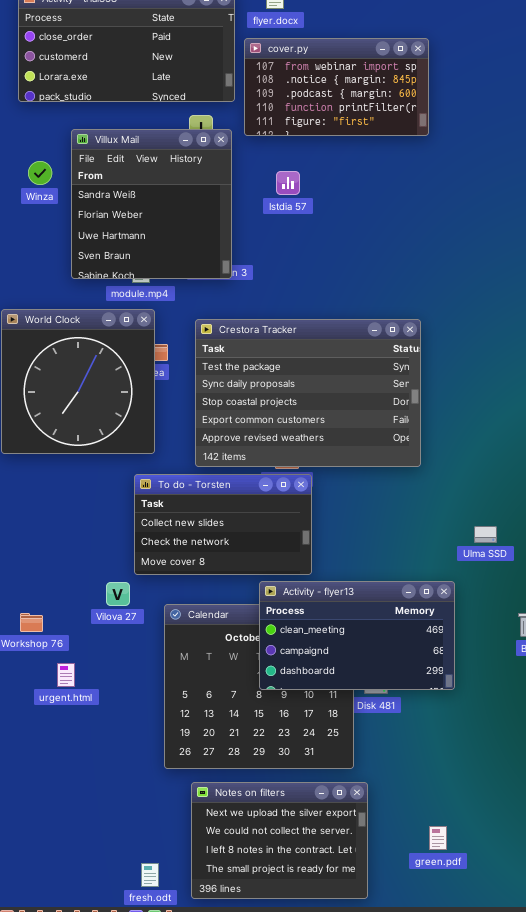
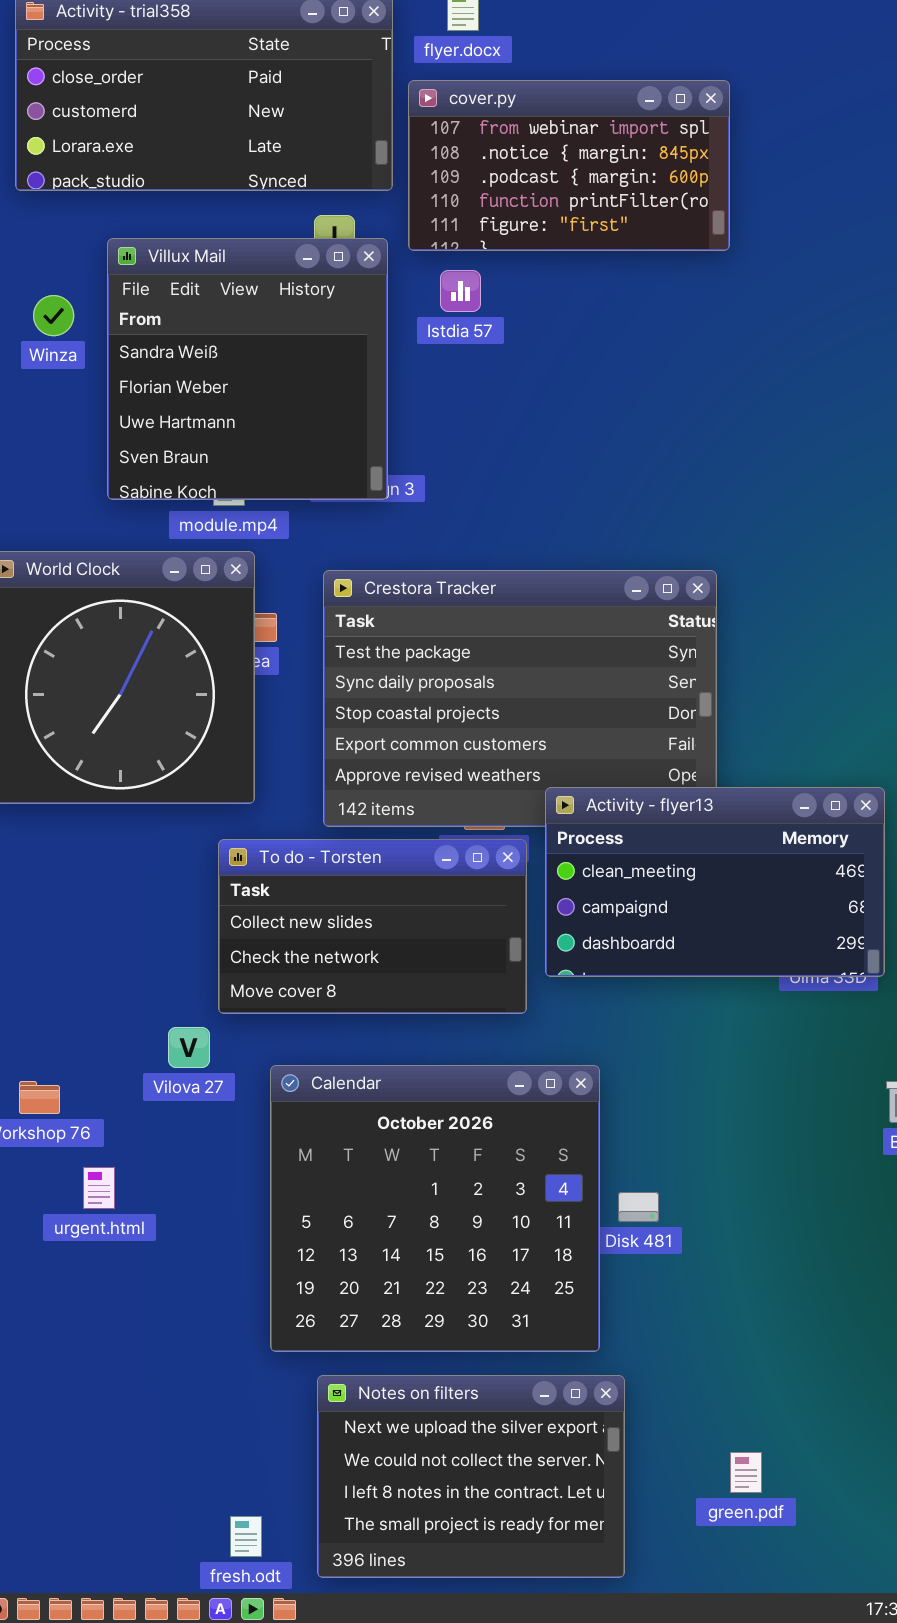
Istdia 57: [276,171,300,195] -> [440,270,481,312], moved
Activity - flyer13: [259,581,455,690] -> [545,787,885,977], moved

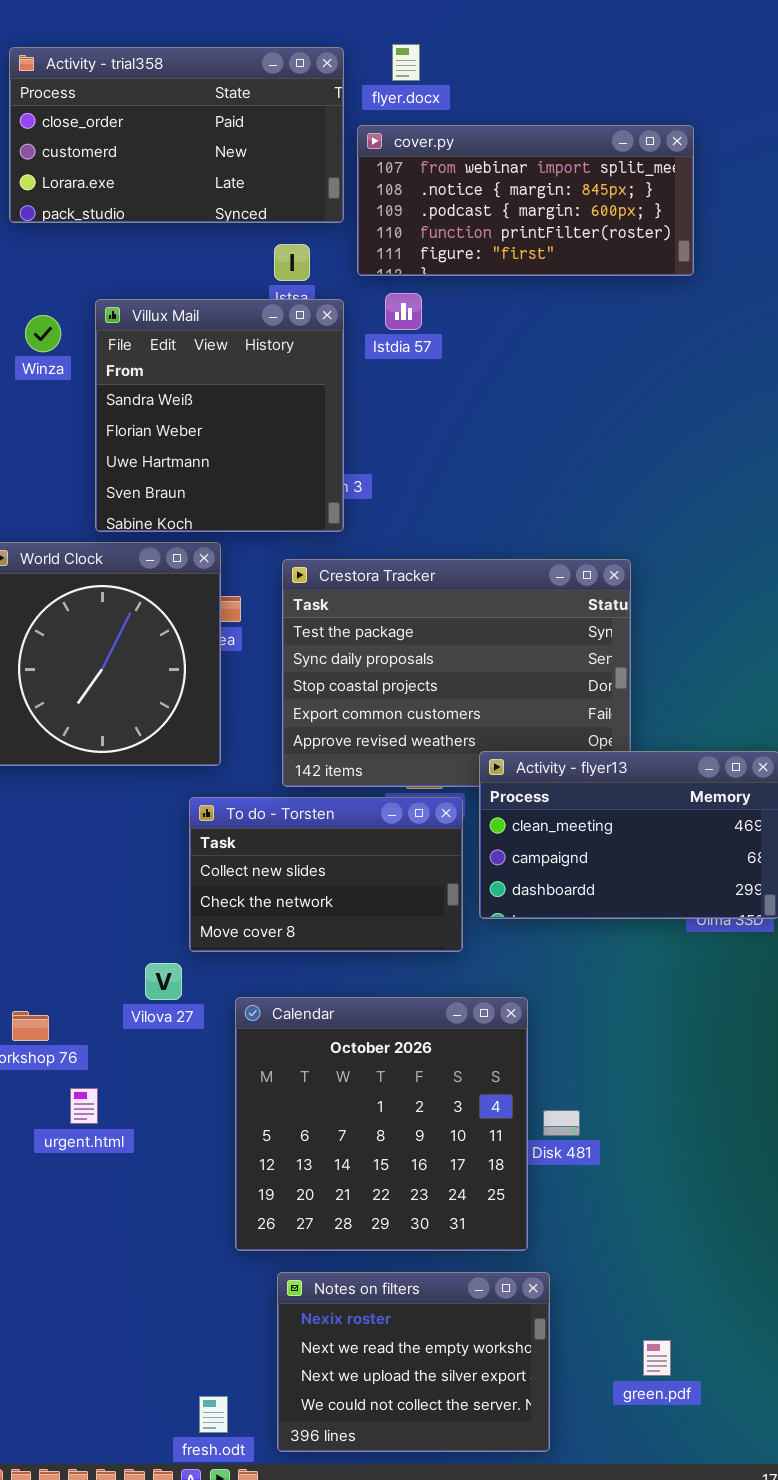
cover.py: [408,80,730,251] -> [357,125,694,276], resized
Villux Mail: [107,238,388,500] -> [95,299,344,532], moved
Notes on filters: [317,1375,625,1578] -> [277,1272,550,1452], scrolled up 2 rows

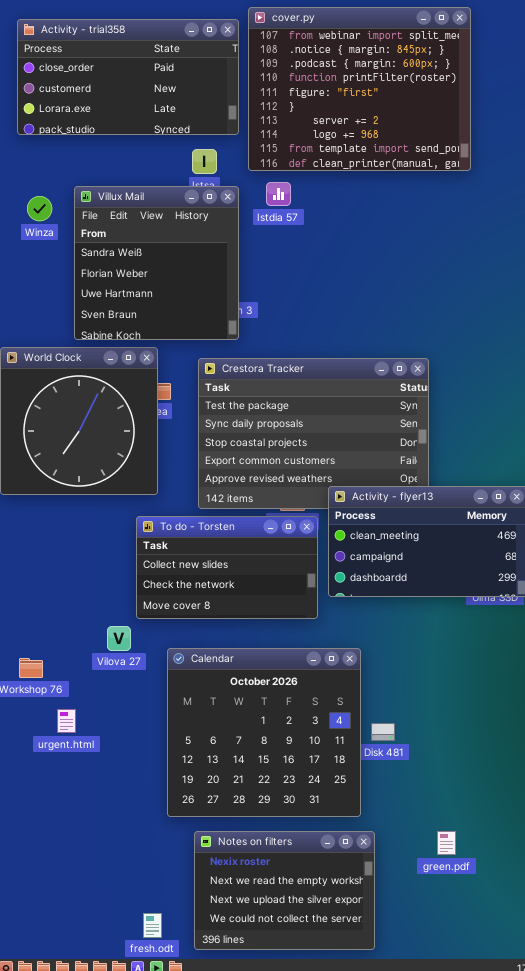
cover.py: [357,125,694,276] -> [248,7,471,171], resized
green.pdf: [643,1340,671,1376] -> [437,831,456,855], moved

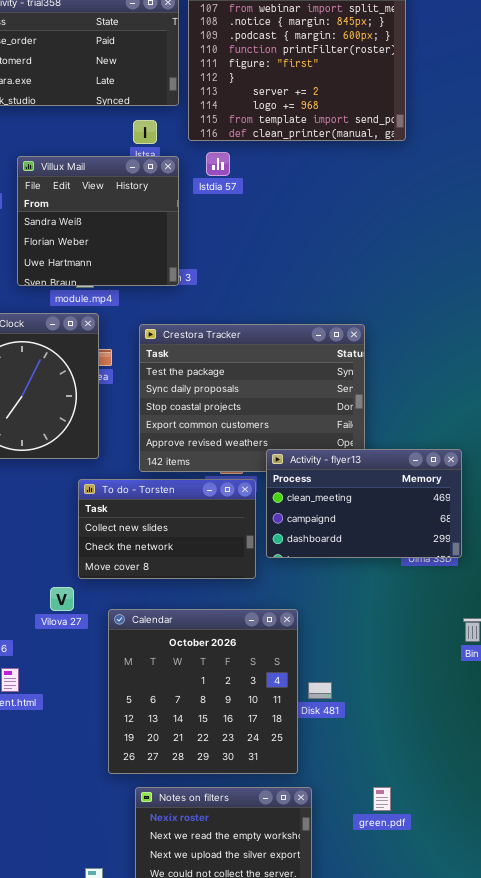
Villux Mail: [74,186,239,340] -> [17,156,179,286], resized

